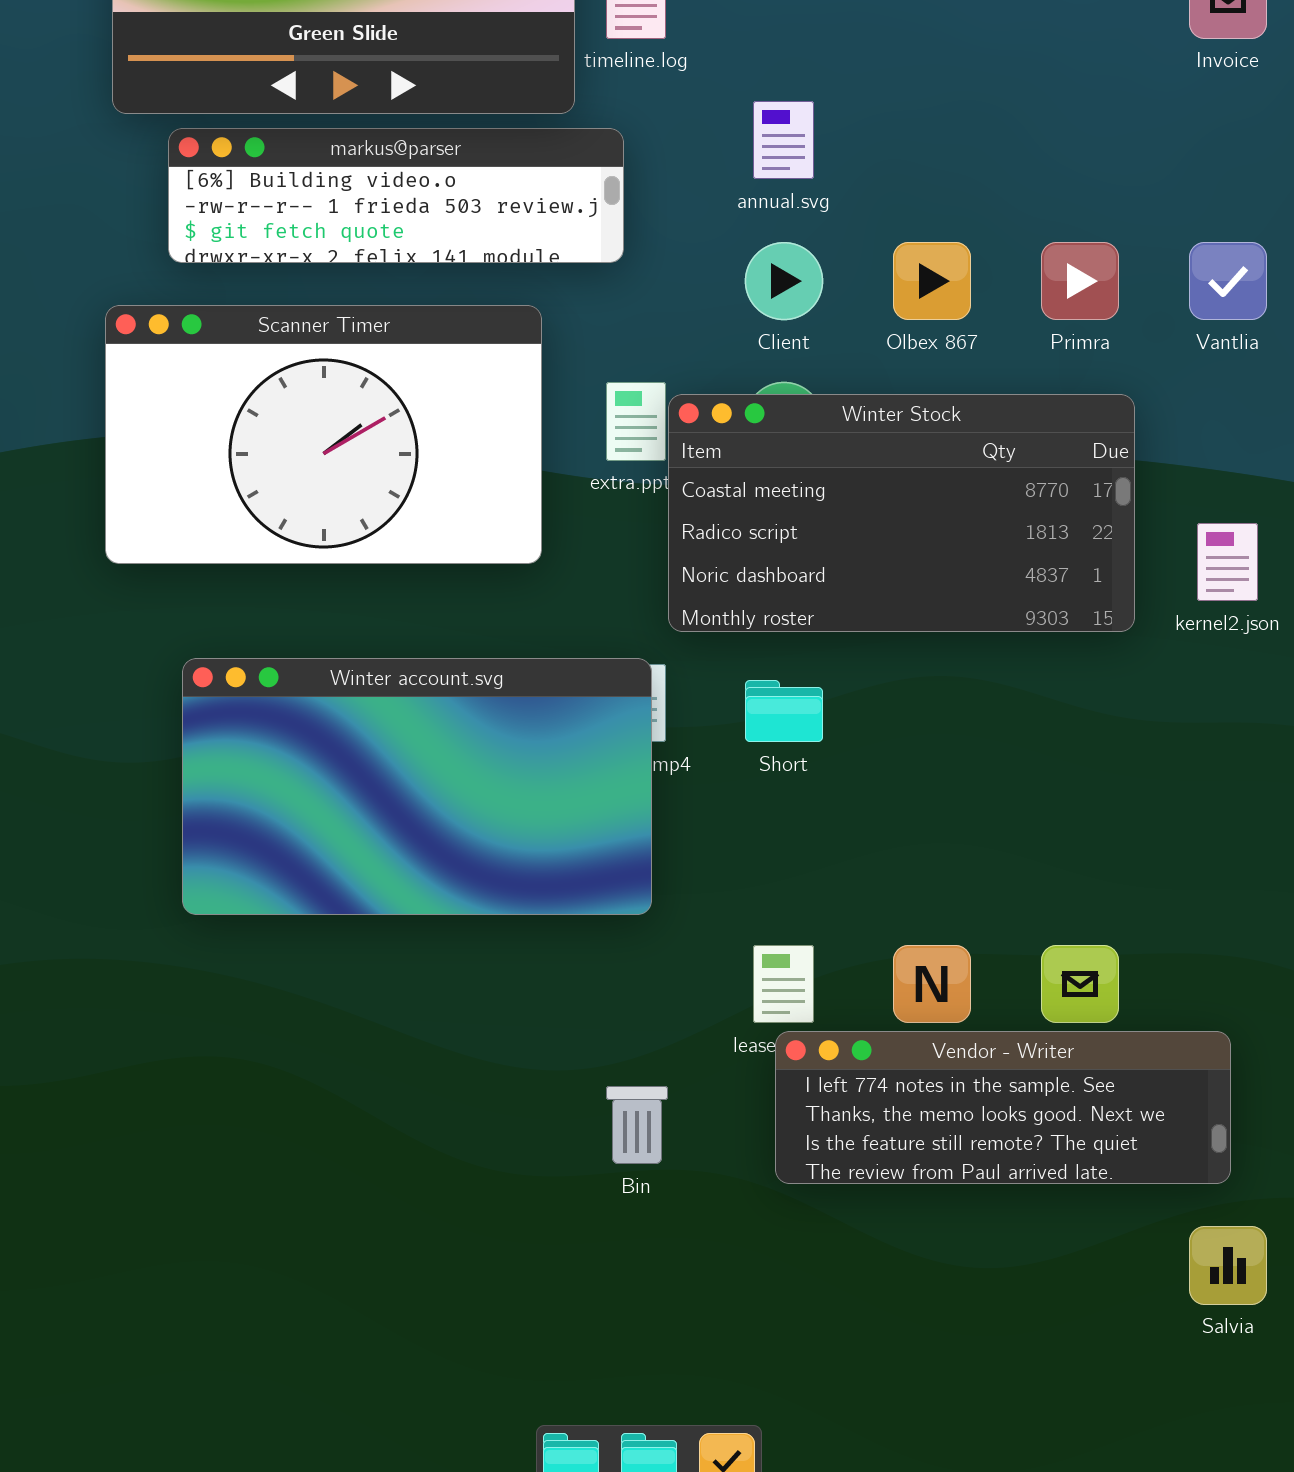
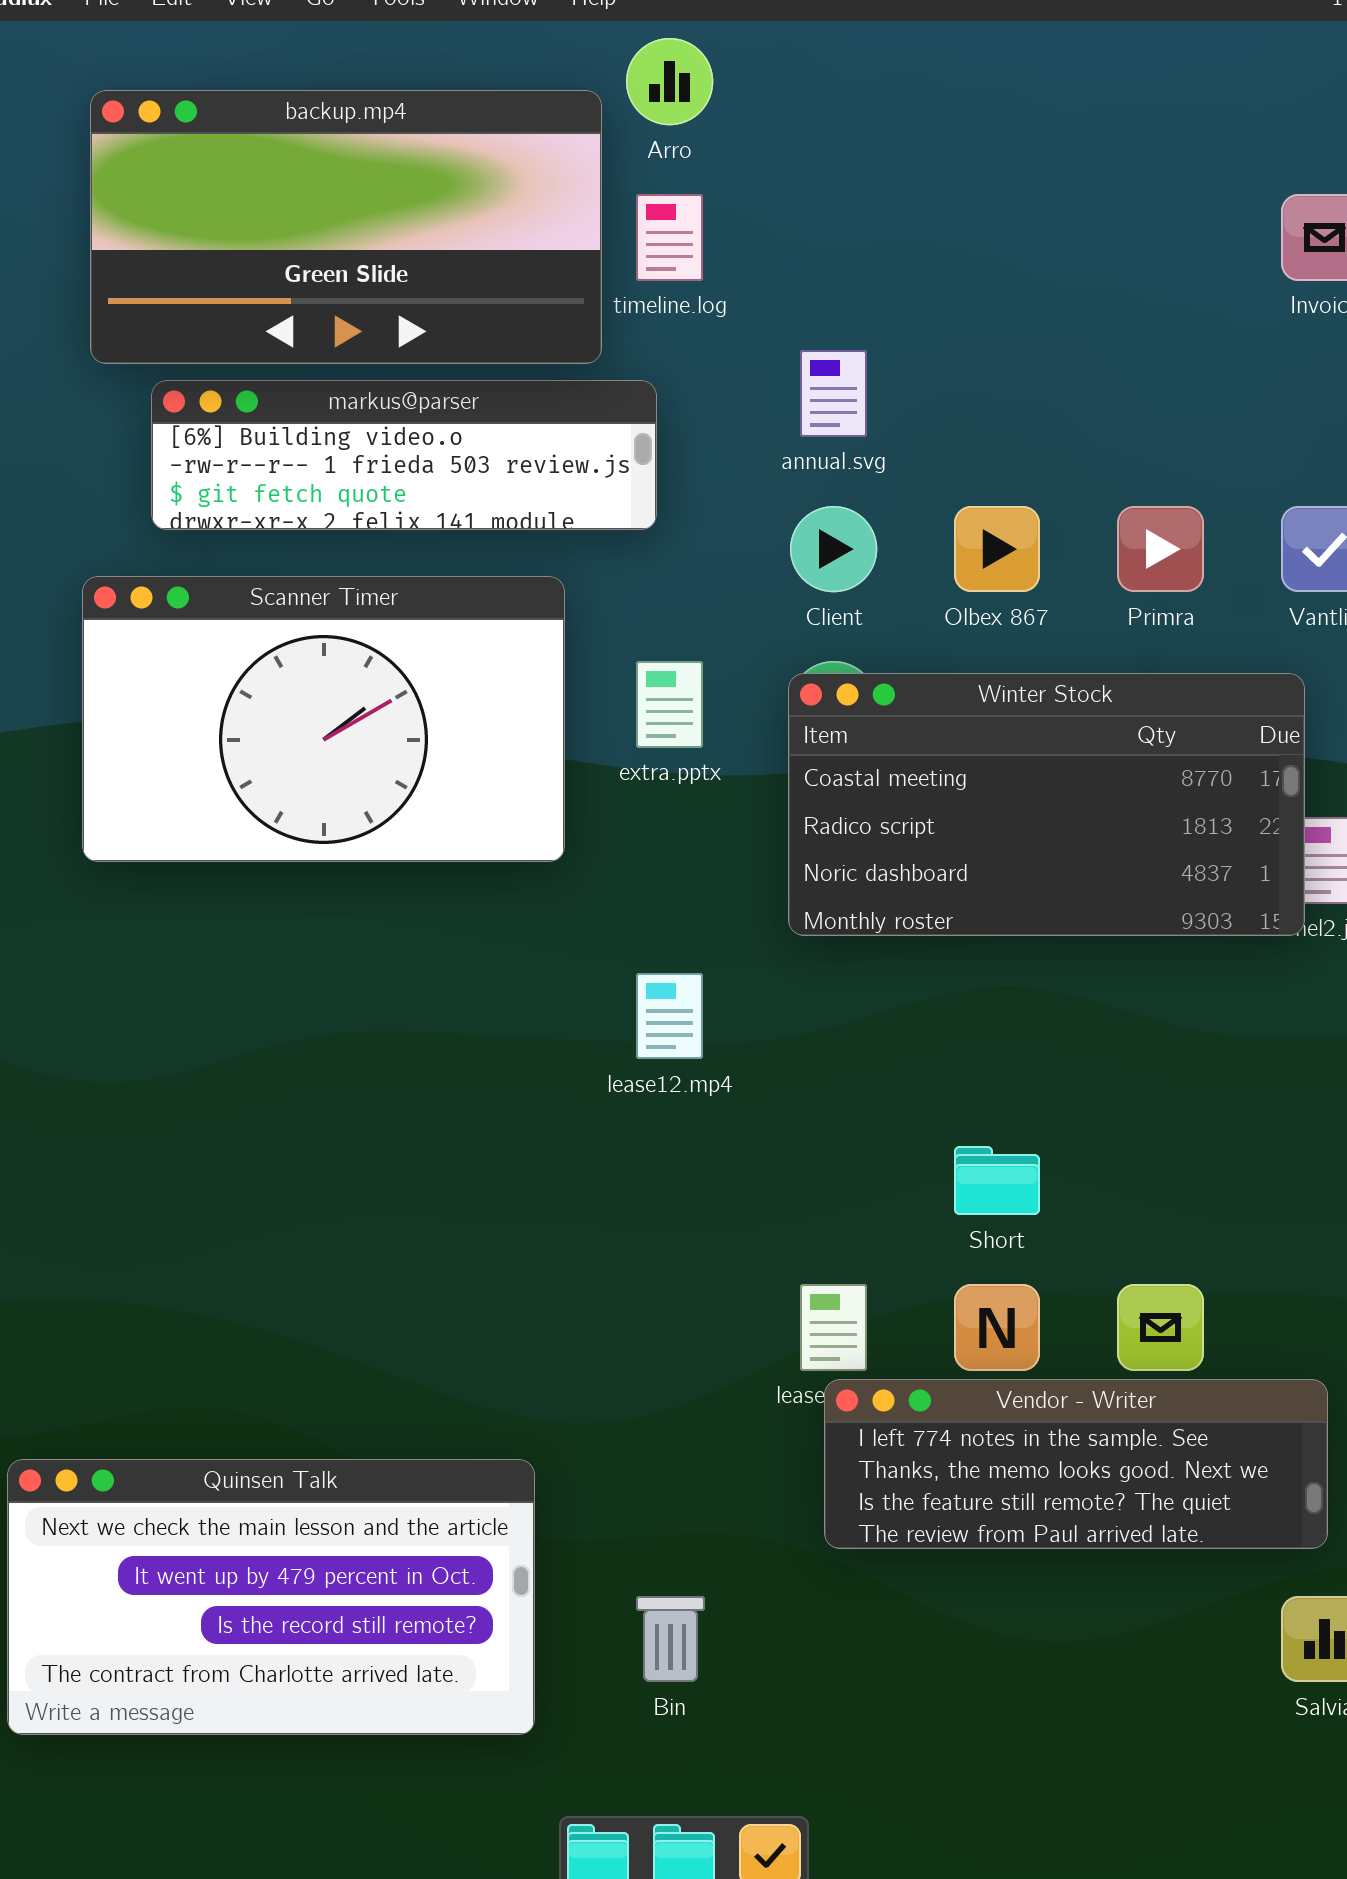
Winter Stock: [668,394,1135,632] -> [788,673,1305,936], moved
Winter account.svg: [182,658,652,915] -> none, closed
Short: [745,680,823,742] -> [954,1146,1040,1215], moved
Bin: [606,1086,668,1164] -> [636,1596,705,1682], moved
Quinsen Talk: none -> [7,1459,535,1735], opened

